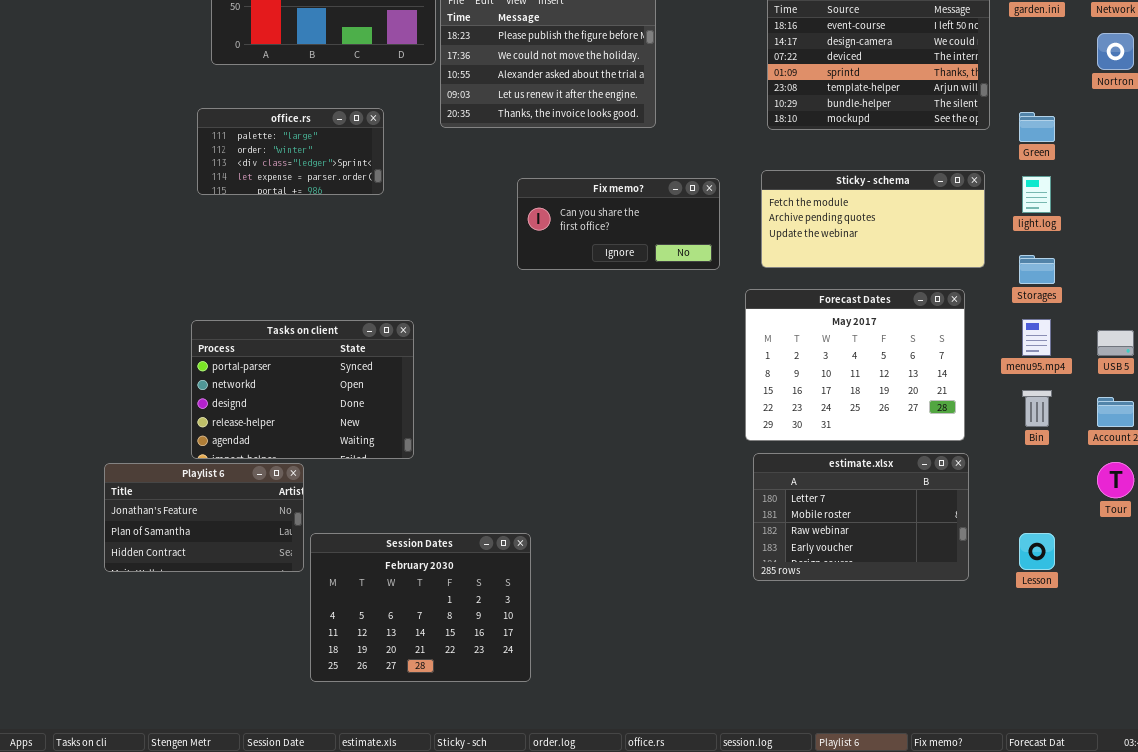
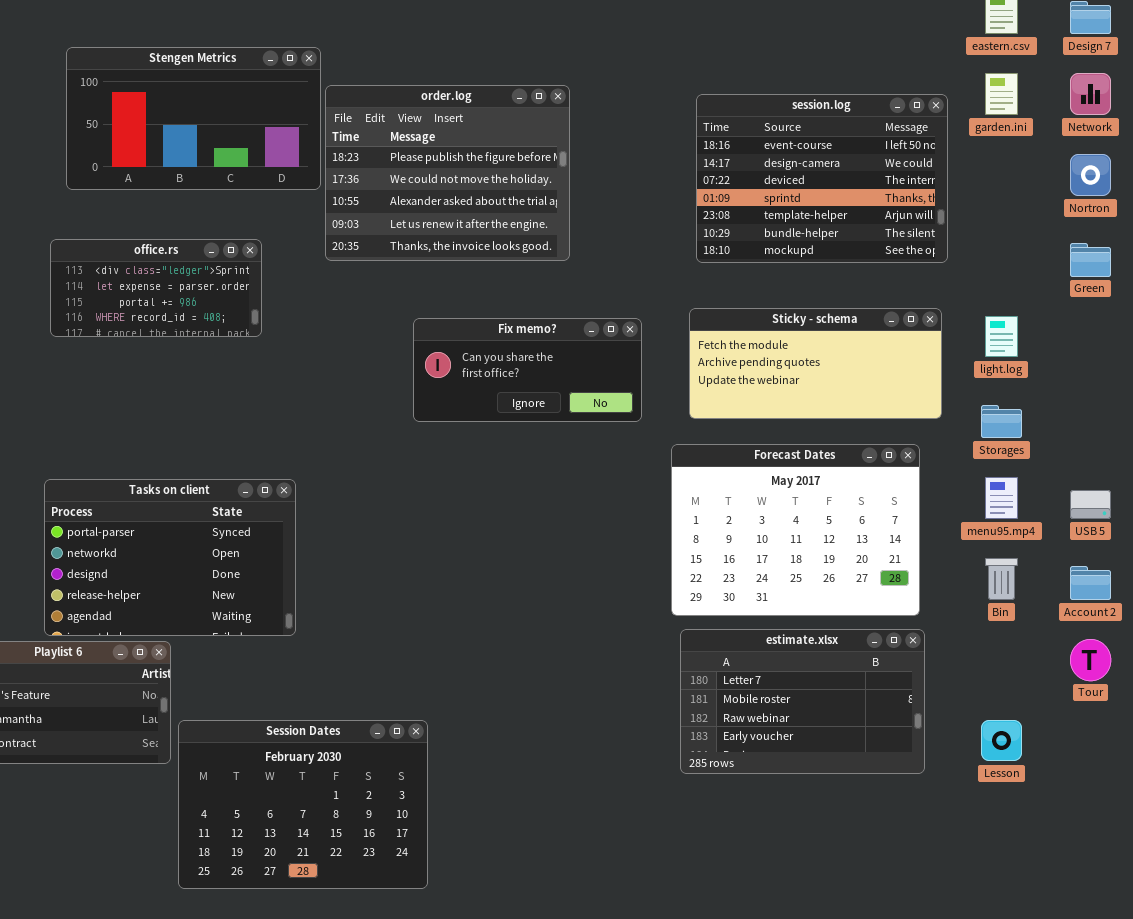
office.rs: [197,108,384,195] -> [50,239,262,337], scrolled down 2 rows
Green: [1019,112,1055,142] -> [1070,243,1111,277], moved

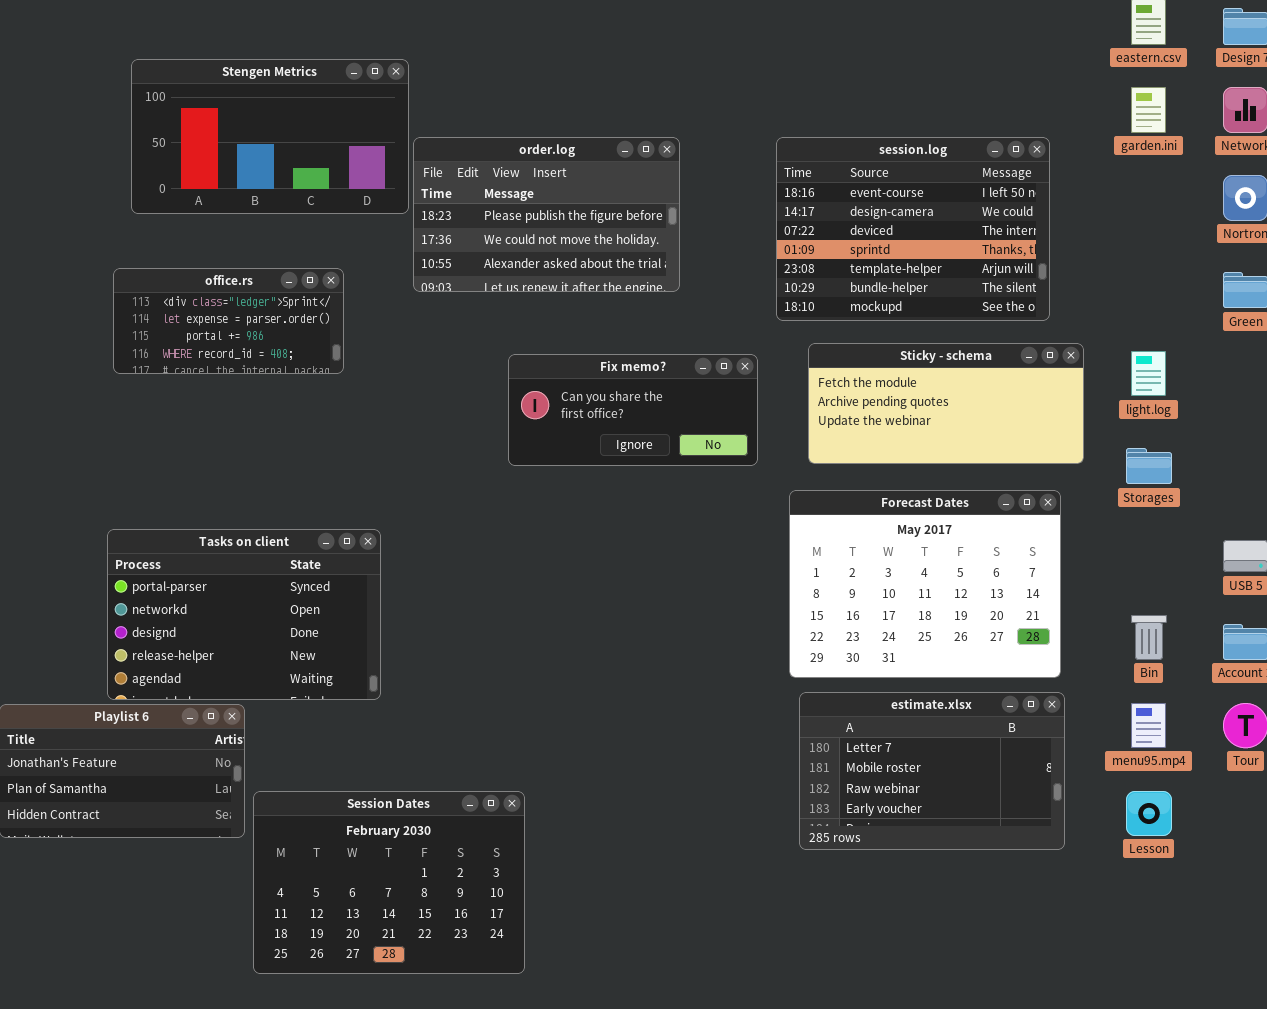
order.log: [325,85,570,261] -> [413,137,680,292], resized
session.log: [696,94,948,263] -> [776,137,1050,321], moved
menu95.mp4: [985,477,1018,519] -> [1131,703,1166,748], moved

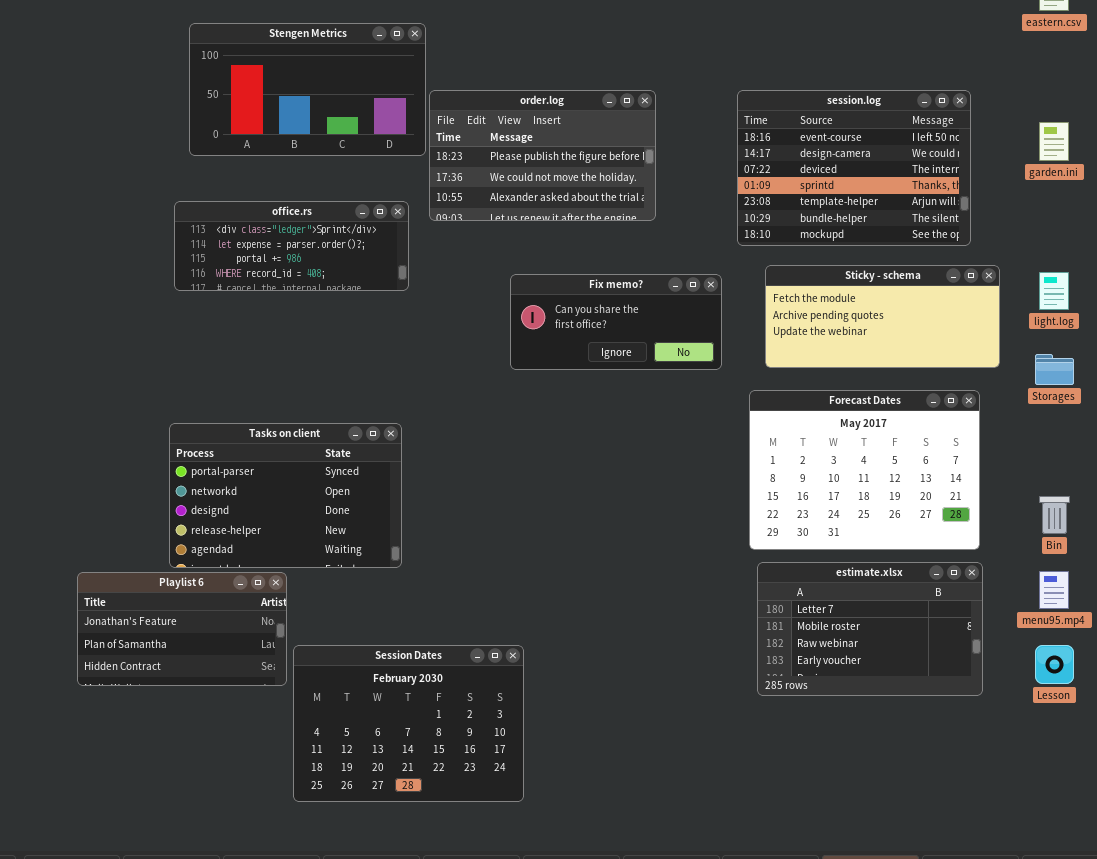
garden.ini: [1131,87,1166,133] -> [1039,122,1069,161], moved
office.rs: [113,268,344,374] -> [174,201,409,291], resized

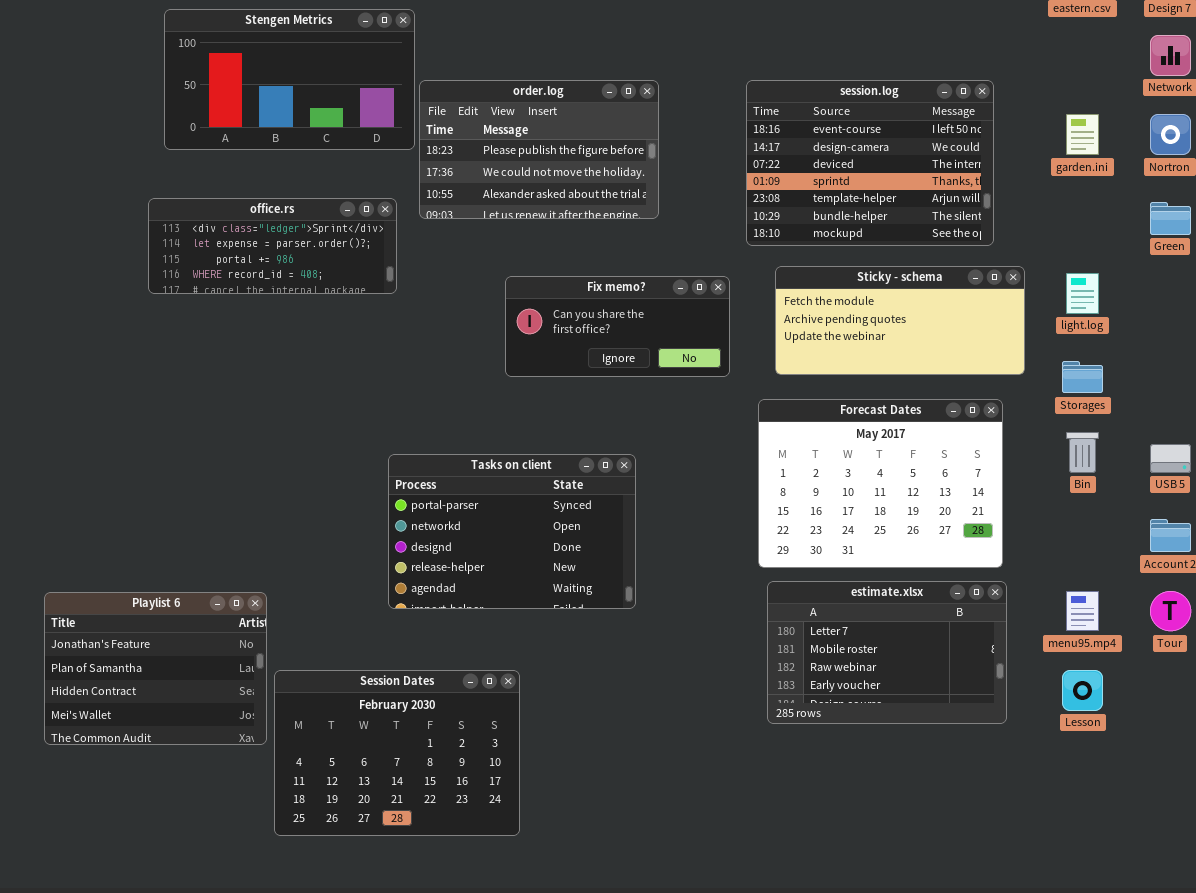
Tasks on client: [169,423,402,568] -> [388,454,636,609], moved
Bin: [1039,496,1070,534] -> [1066,432,1099,473], moved
Playlist 6: [77,572,287,686] -> [44,592,267,745], resized

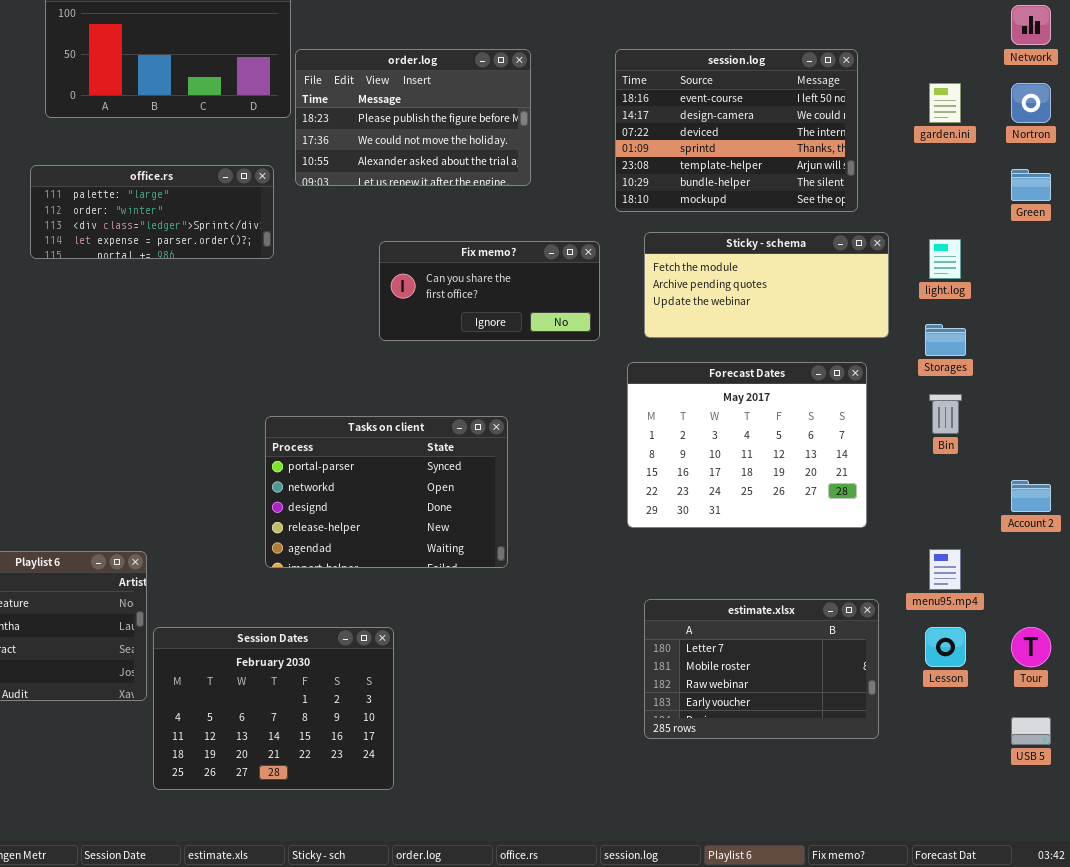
office.rs: [148,198,397,294] -> [30,165,274,259], scrolled up 2 rows
USB 5: [1150,444,1191,473] -> [1011,717,1051,745], moved
estimate.xlsx: [767,581,1007,724] -> [644,599,879,739], moved
Tour: [1150,591,1191,631] -> [1011,627,1051,667], moved

